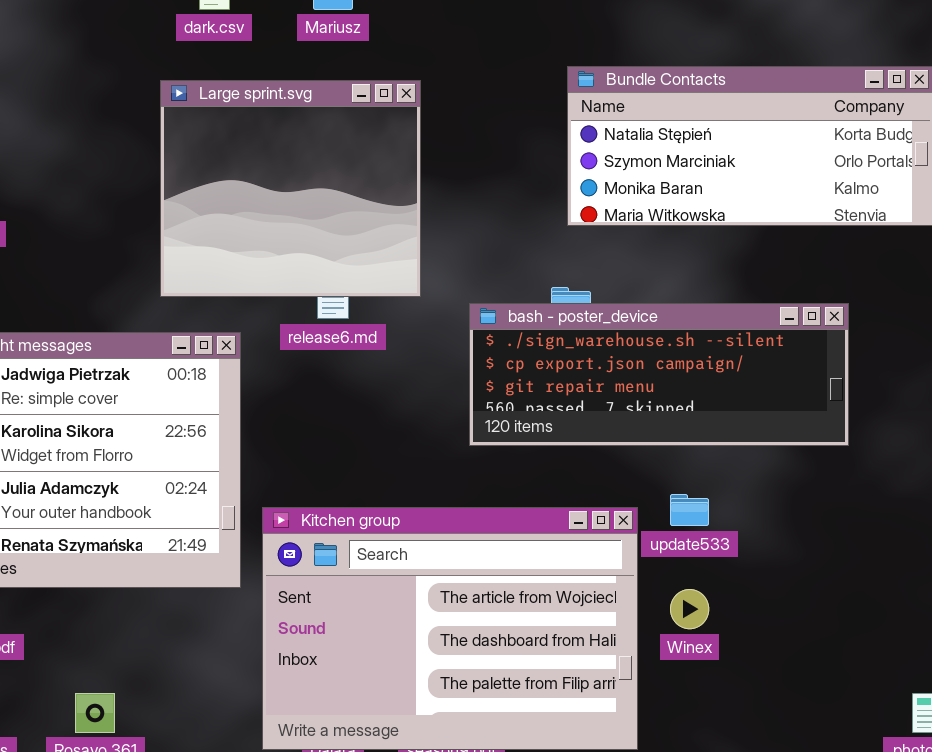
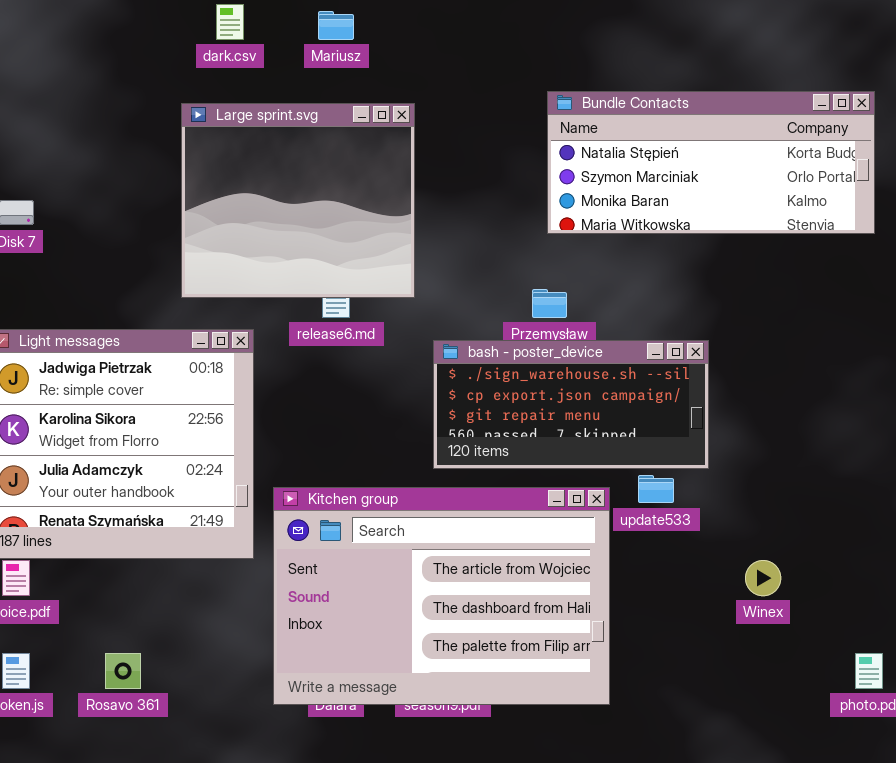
bash - poster_device: [469,303,849,446] -> [433,340,709,469], moved, resized
Winex: [670,589,709,629] -> [745,560,781,596], moved

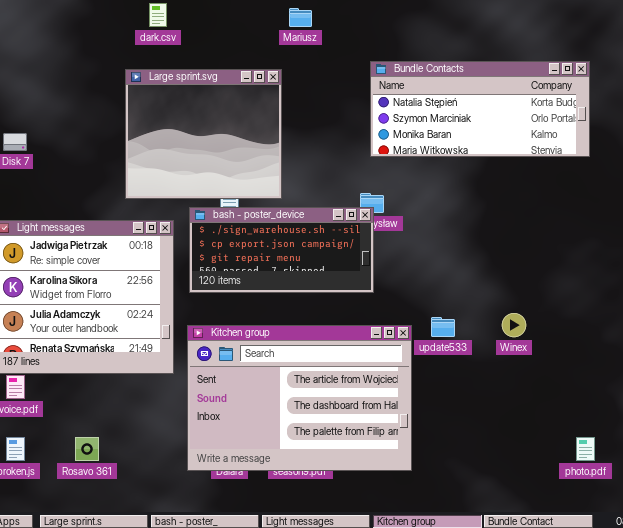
Mariusz: [318,11,354,40] -> [289,8,312,27], moved
bash - poster_device: [433,340,709,469] -> [189,207,374,293], moved
Winex: [745,560,781,596] -> [502,313,526,337], moved

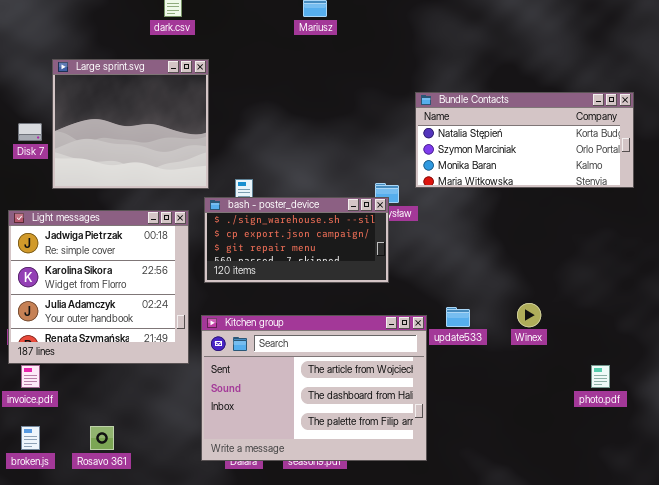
Bundle Contacts: [370,61,590,157] -> [415,92,634,188], moved
Large sprint.svg: [125,69,282,199] -> [52,59,209,189], moved
photo.pdf: [576,437,595,461] -> [591,365,610,388], moved

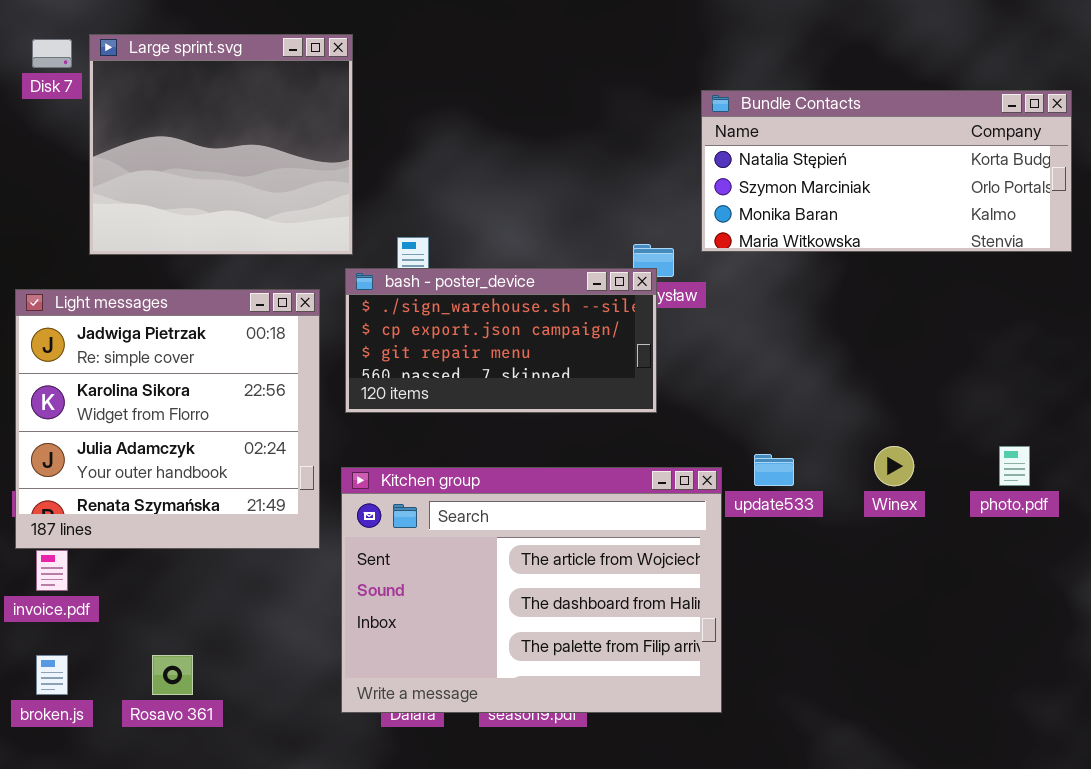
Disk 7: [18,123,42,141] -> [32,39,72,68], moved
photo.pdf: [591,365,610,388] -> [999,446,1030,486], moved

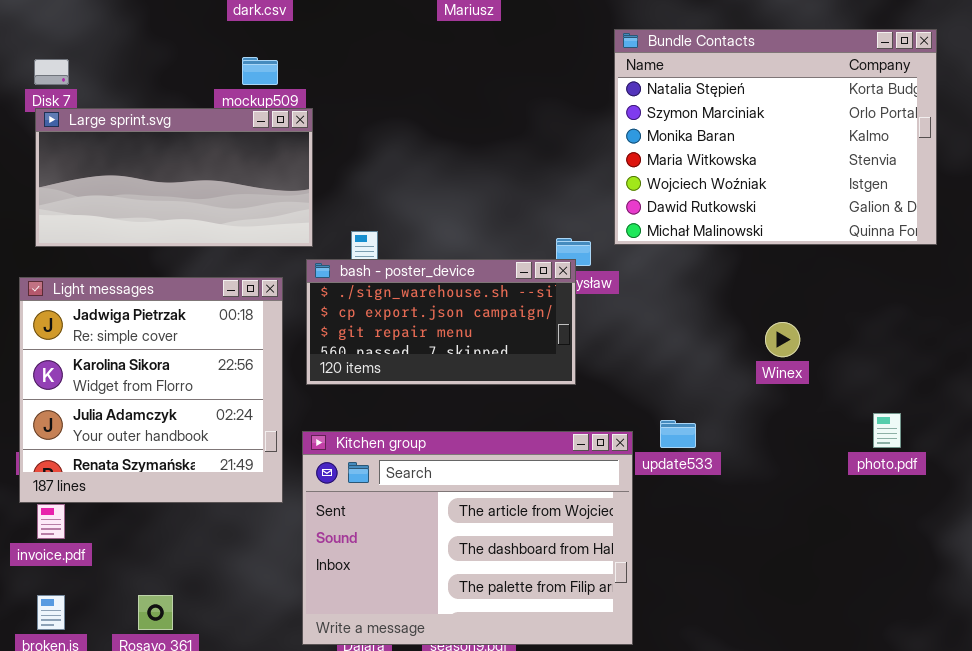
Large sprint.svg: [89,34,353,255] -> [35,108,313,247], resized
Bundle Contacts: [701,90,1072,252] -> [614,29,937,245], resized
Winex: [874,446,914,486] -> [765,322,800,357], moved

